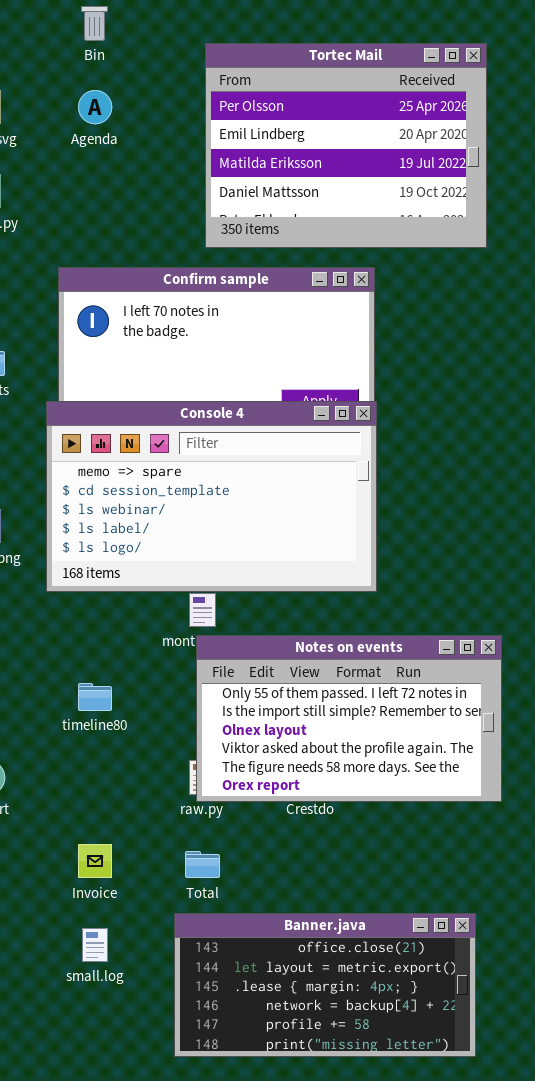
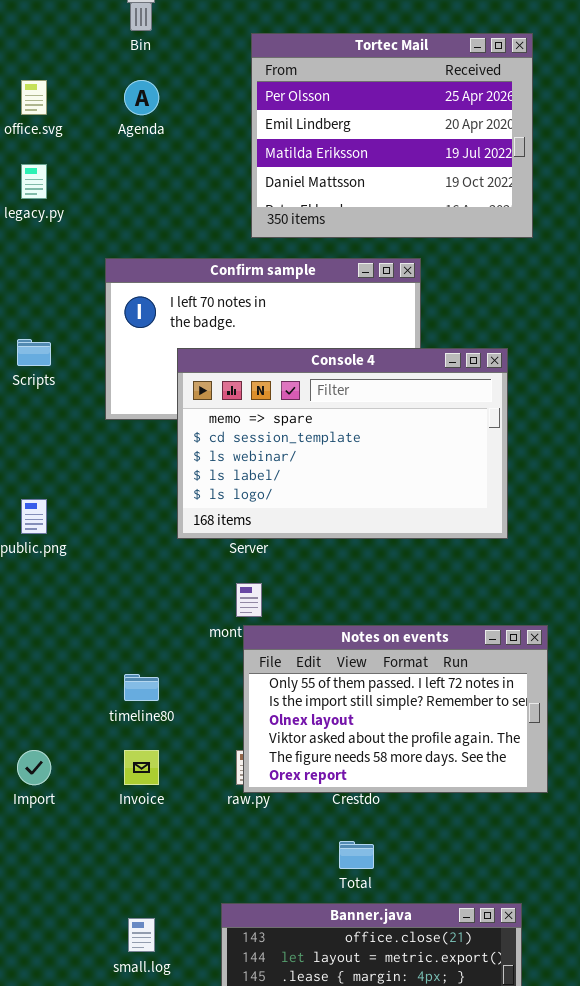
Console 4: [46,401,377,592] -> [177,348,508,539], moved
Invoice: [78,844,112,878] -> [124,750,159,785], moved
Total: [185,851,220,878] -> [339,841,374,869], moved

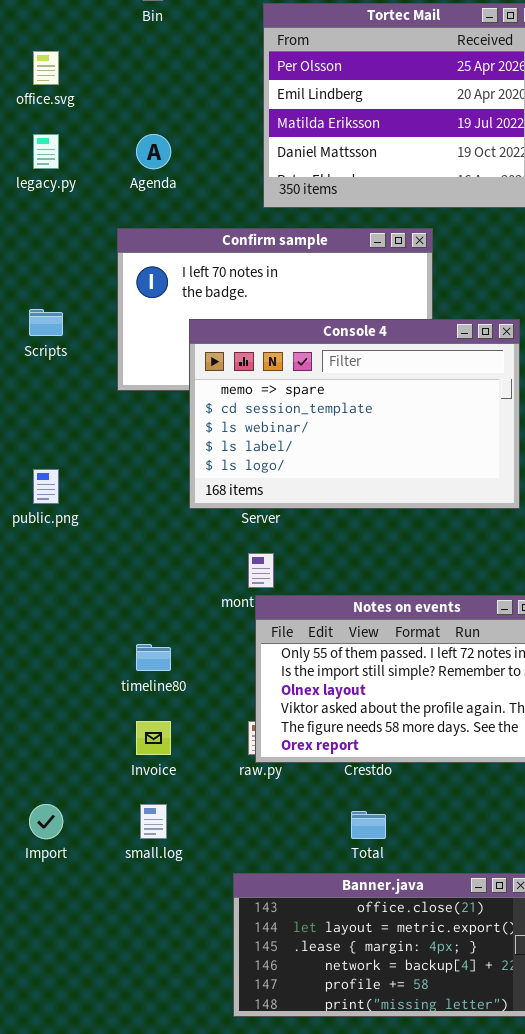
Agenda: [124,80,159,115] -> [136,134,171,169], moved
Import: [17,750,51,785] -> [29,804,63,839], moved
small.log: [128,918,155,952] -> [140,804,167,839], moved

